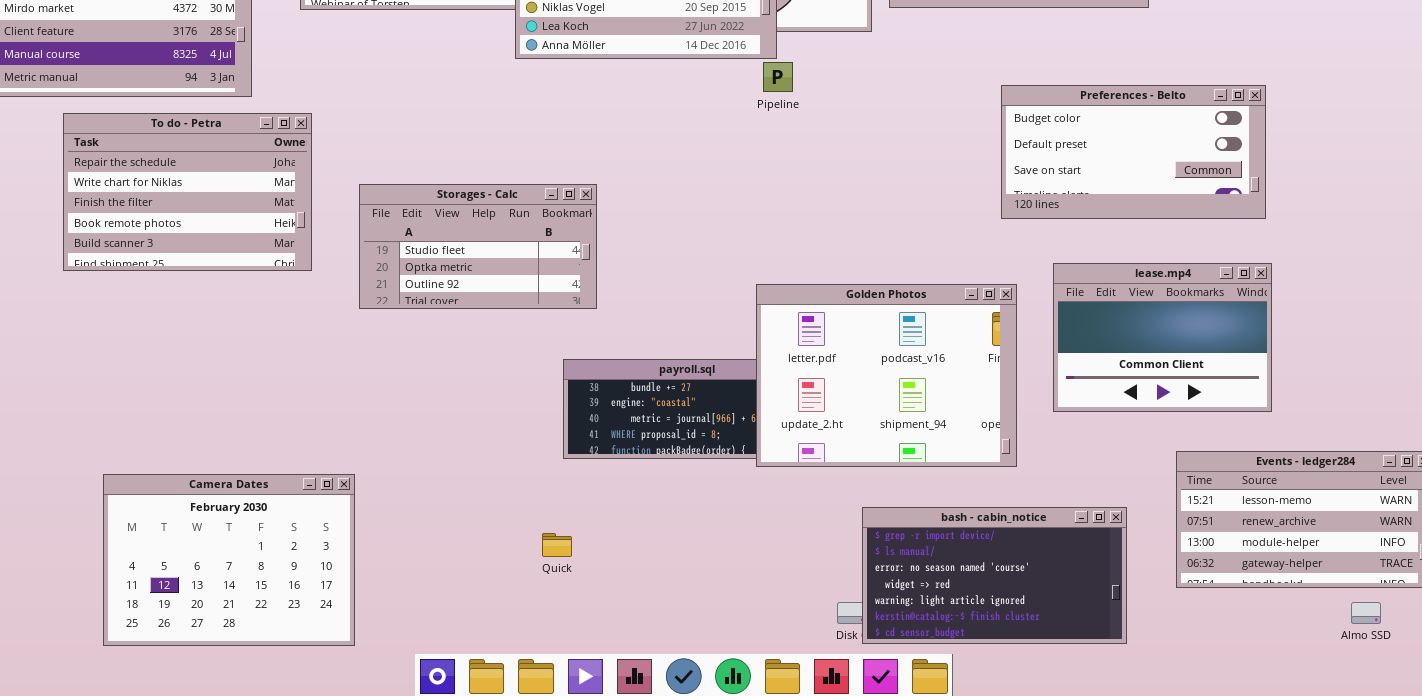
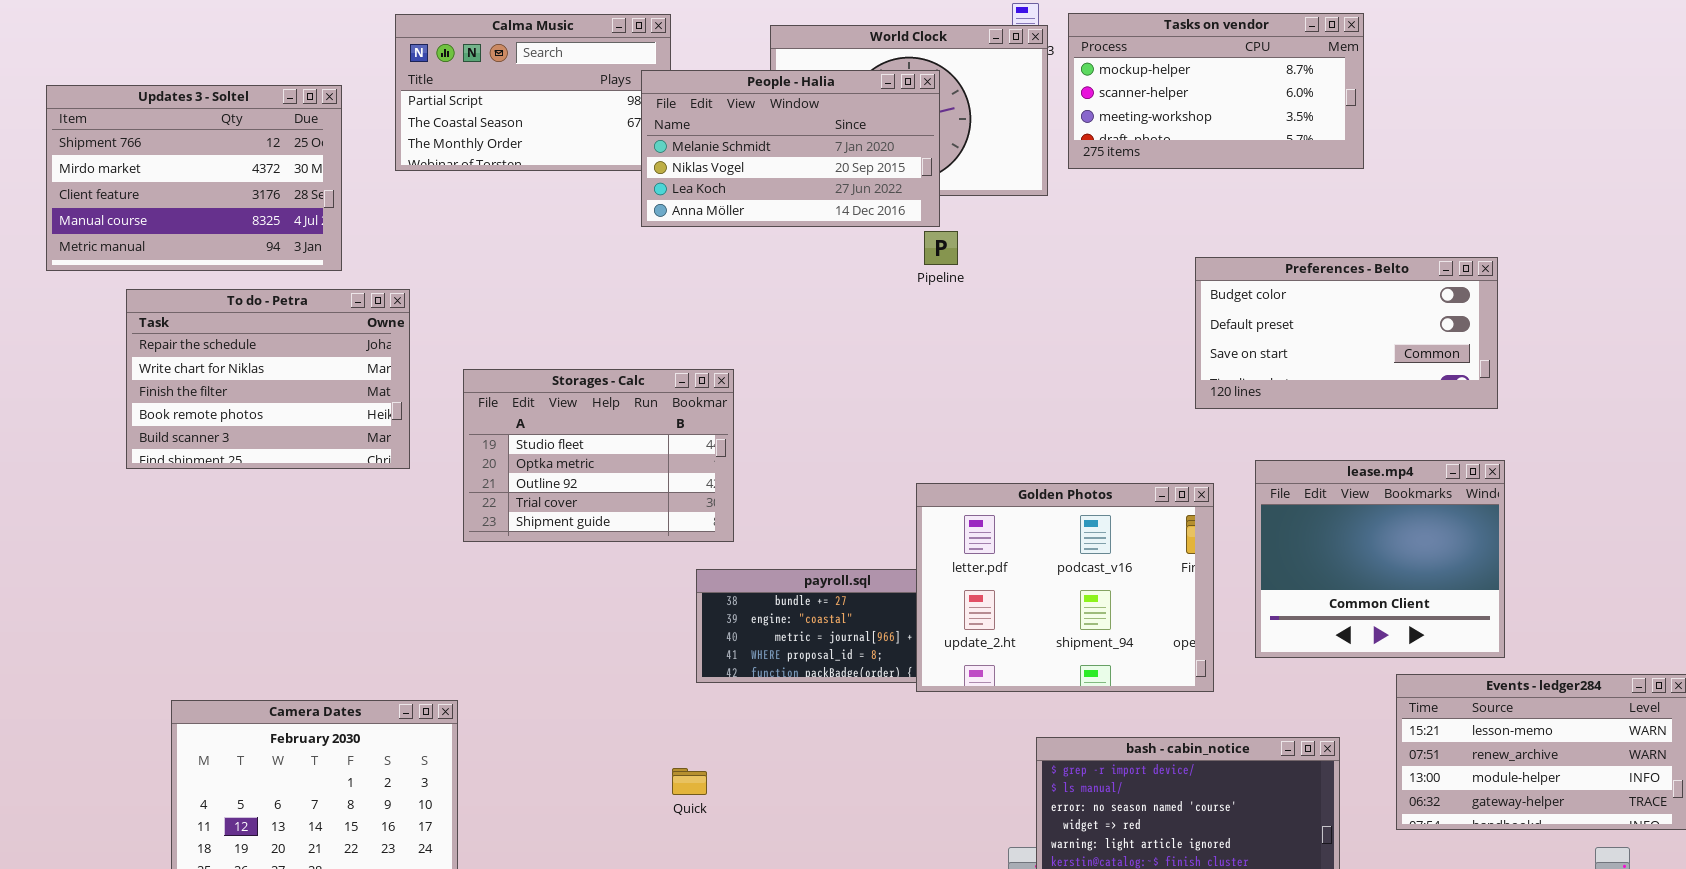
Storages - Calc: [359,184,597,309] -> [463,369,734,542], resized
lease.mp4: [1053,263,1272,412] -> [1255,460,1505,658], resized

